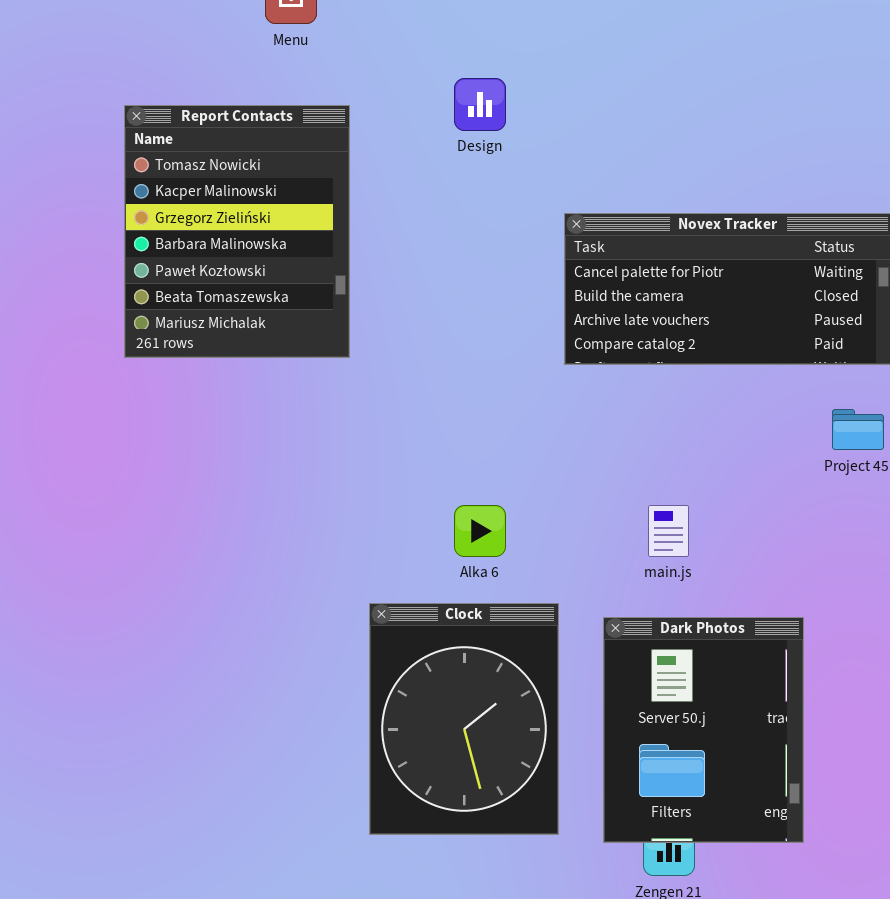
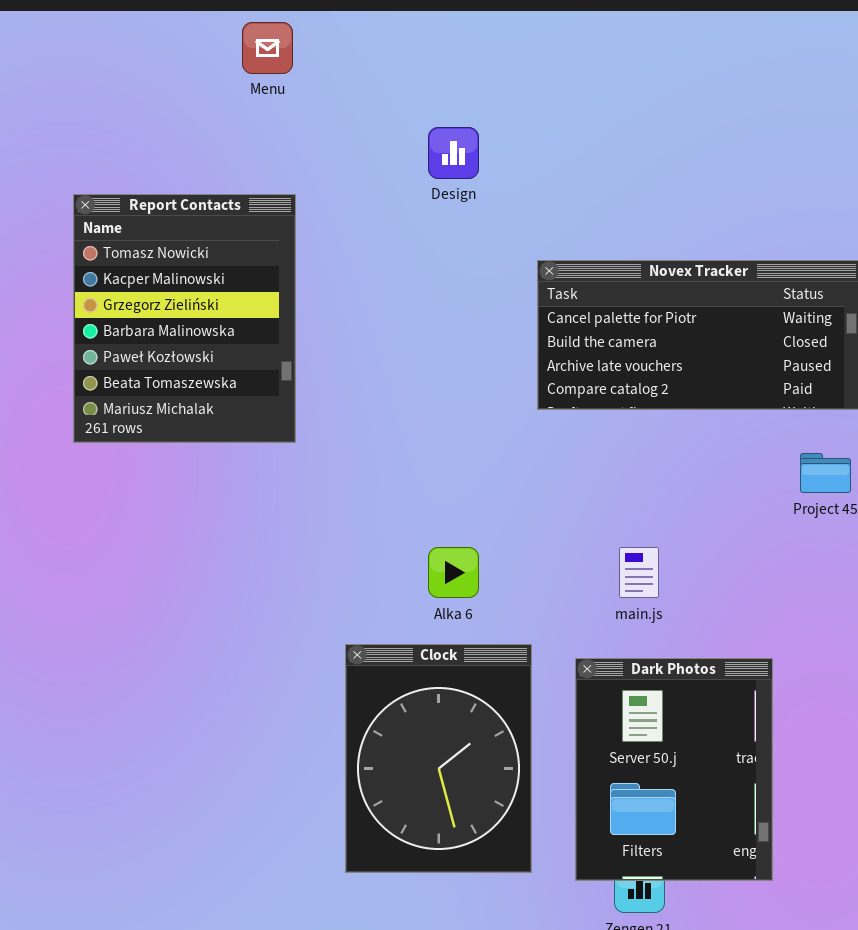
Report Contacts: [124,105,350,358] -> [73,194,296,443], moved

